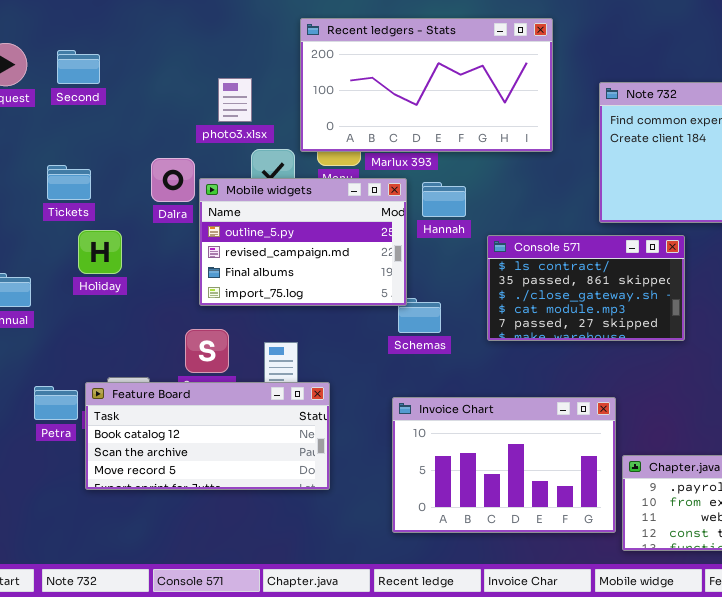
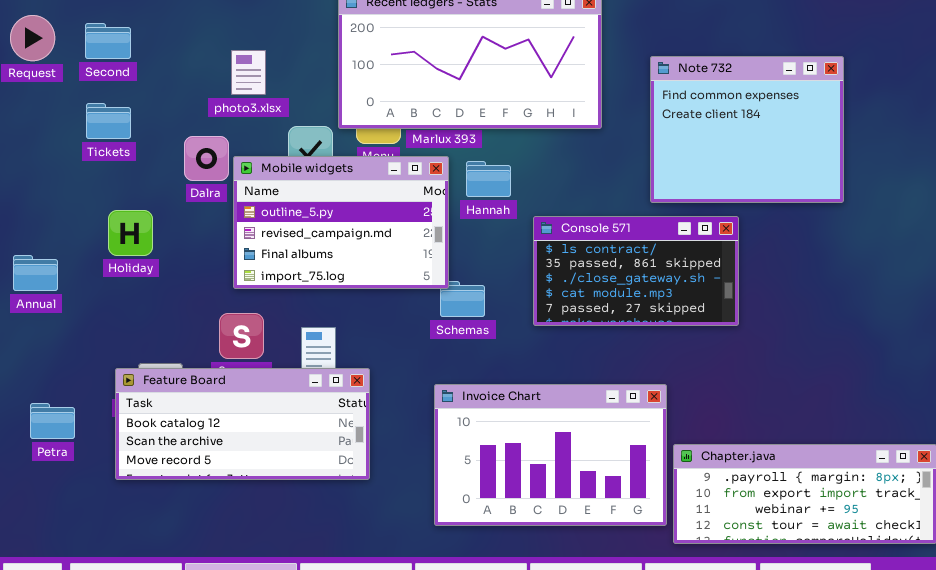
photo3.xlsx: [218,78,252,122] -> [231,50,266,95], moved
Tickets: [47,165,91,200] -> [86,103,131,139], moved
Petra: [34,386,78,420] -> [30,403,75,439], moved

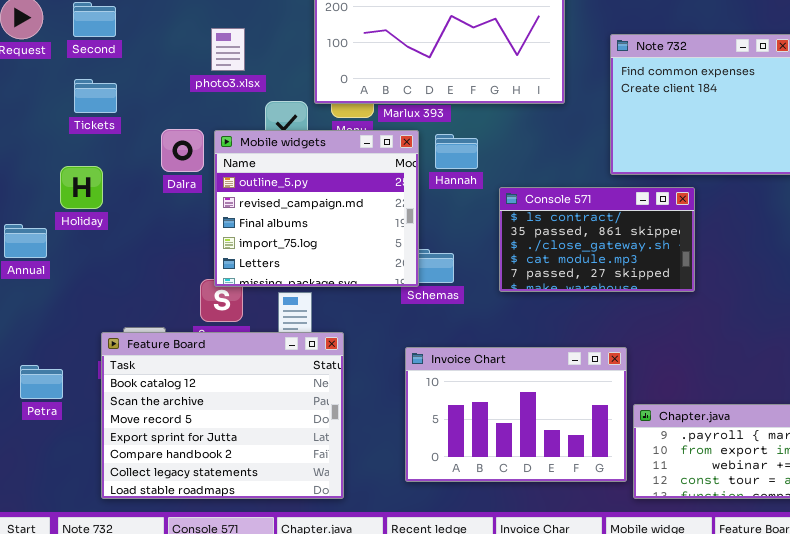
Dalra: [184,136,229,181] -> [161,129,204,172], moved
Mobile widgets: [233,156,449,289] -> [214,130,419,287], resized
Holiday: [108,210,153,256] -> [60,166,103,209], moved
Feature Board: [115,368,370,480] -> [101,332,344,499], resized

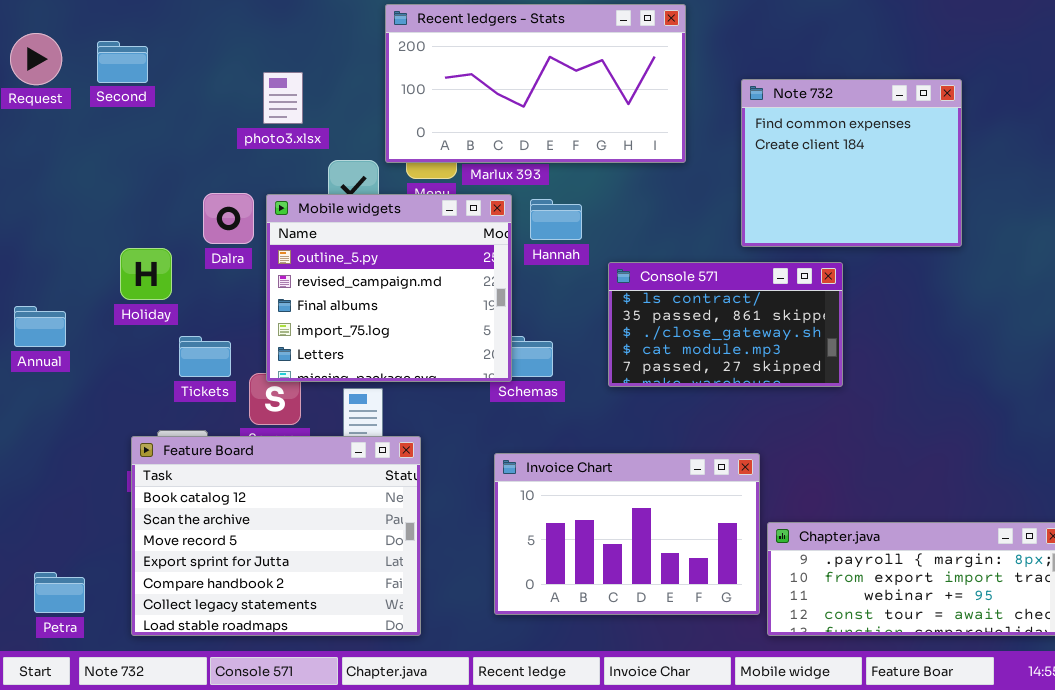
Tickets: [74,79,117,113] -> [179,336,231,377], moved
Holiday: [60,166,103,209] -> [120,248,172,300], moved
Petra: [20,365,63,399] -> [34,572,85,613], moved

